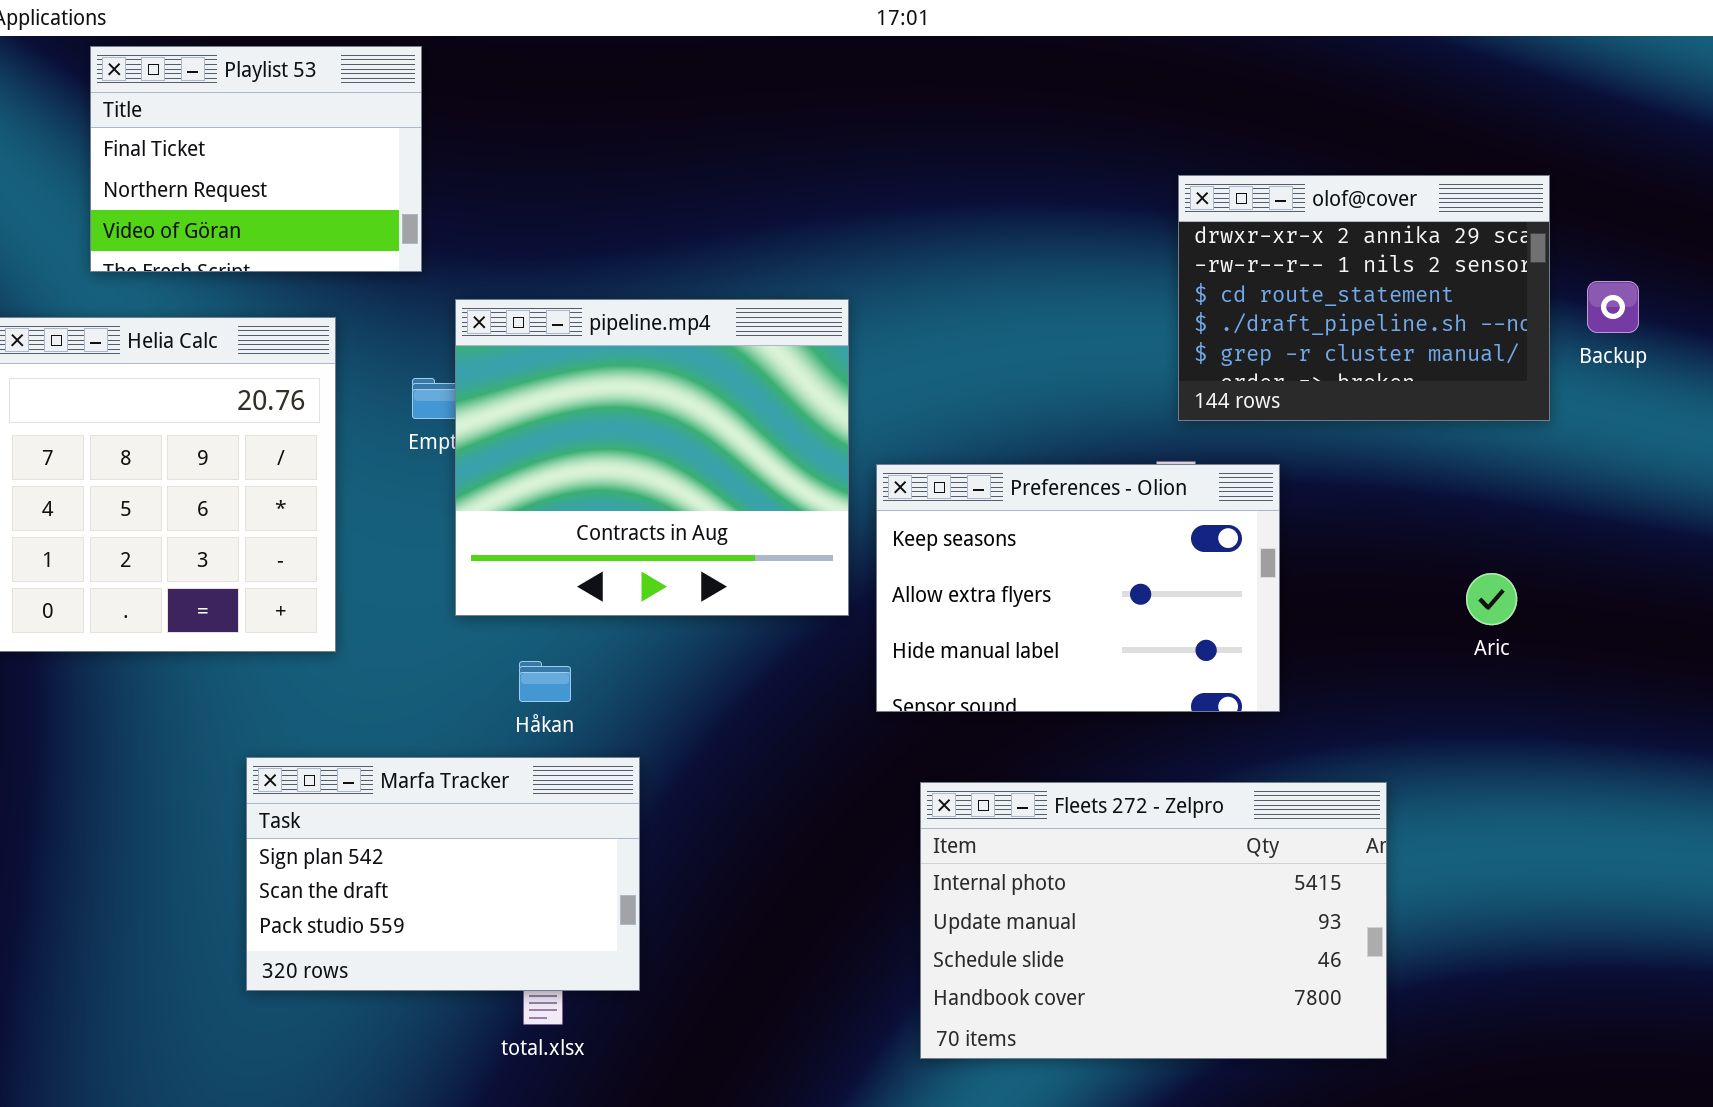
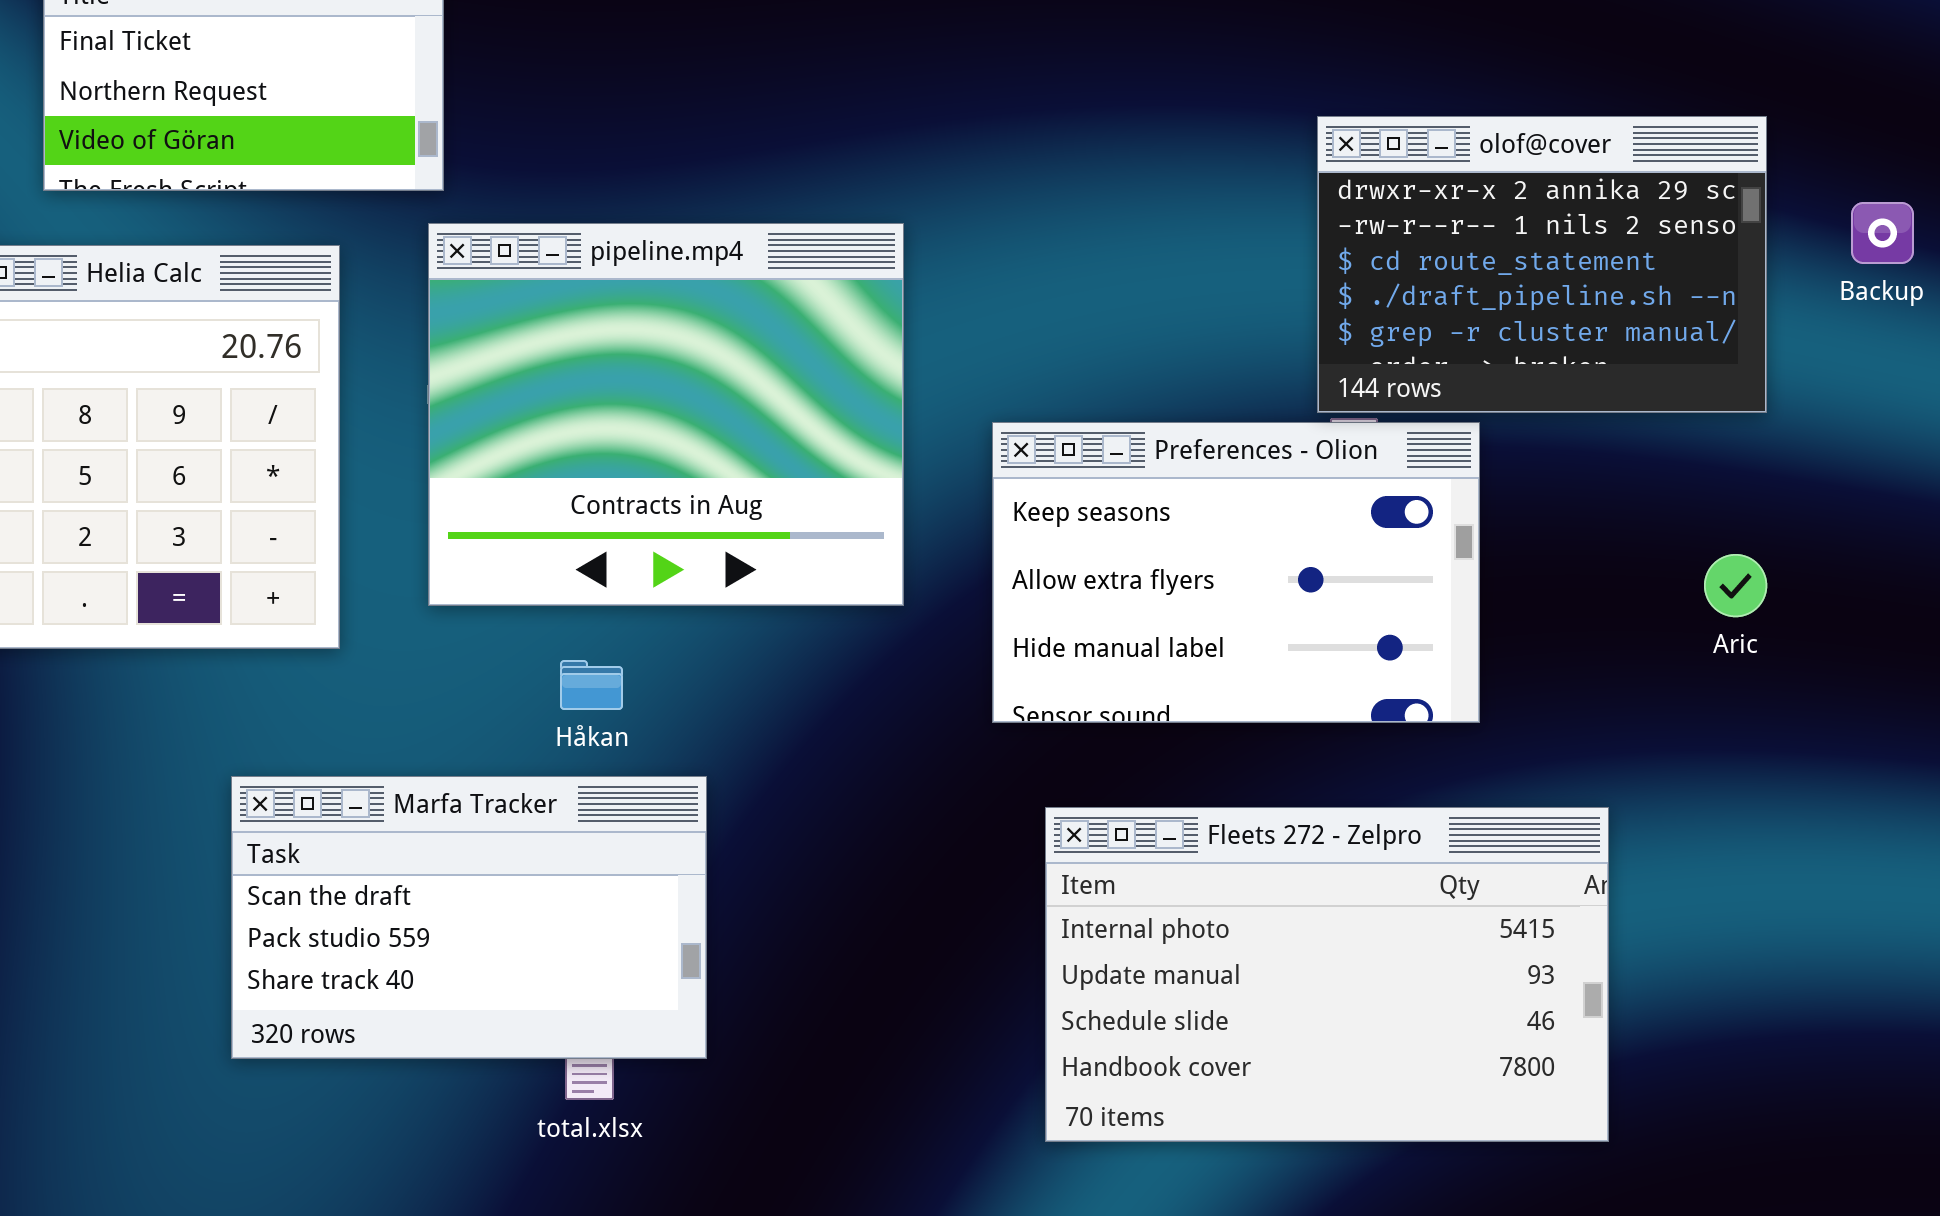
olof@cover: [1178,175,1550,421] -> [1317,116,1767,413], moved
pipeline.mp4: [455,299,849,616] -> [428,223,904,606], moved
Marfa Tracker: [246,757,640,991] -> [231,776,707,1059], scrolled down 1 row

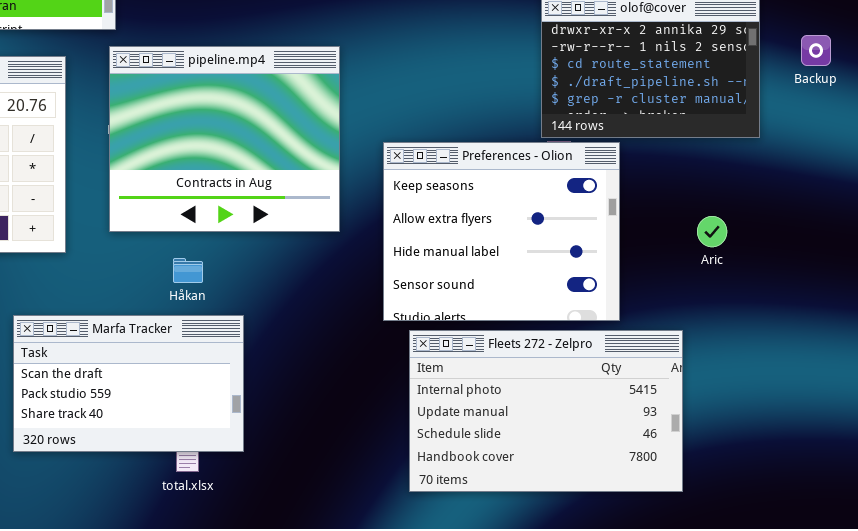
Preferences - Olion: [992,422,1480,723] -> [383,142,620,321], resized
Aric: [1704,554,1767,617] -> [697,216,727,247], moved

